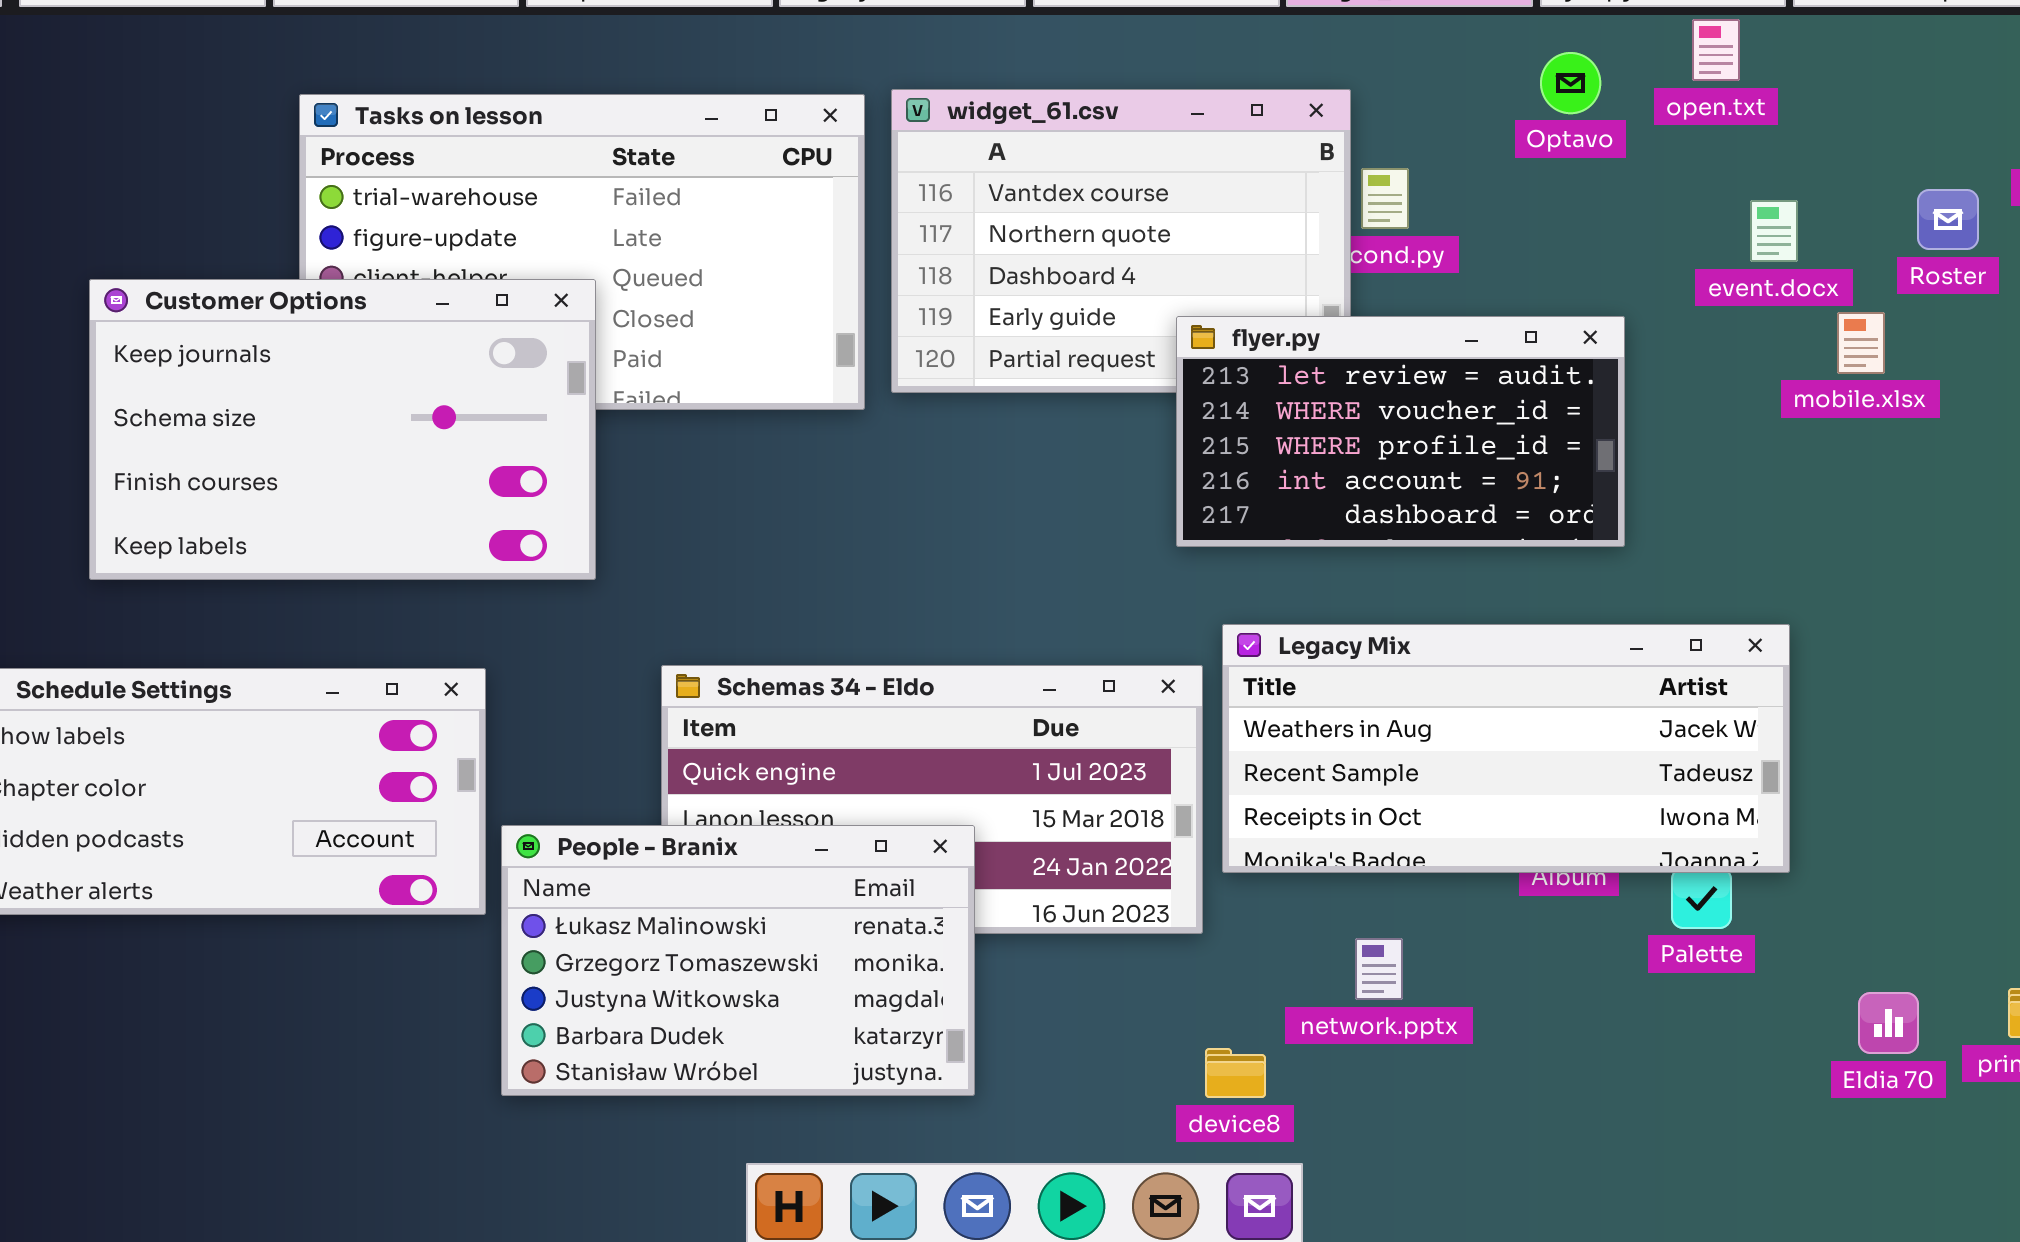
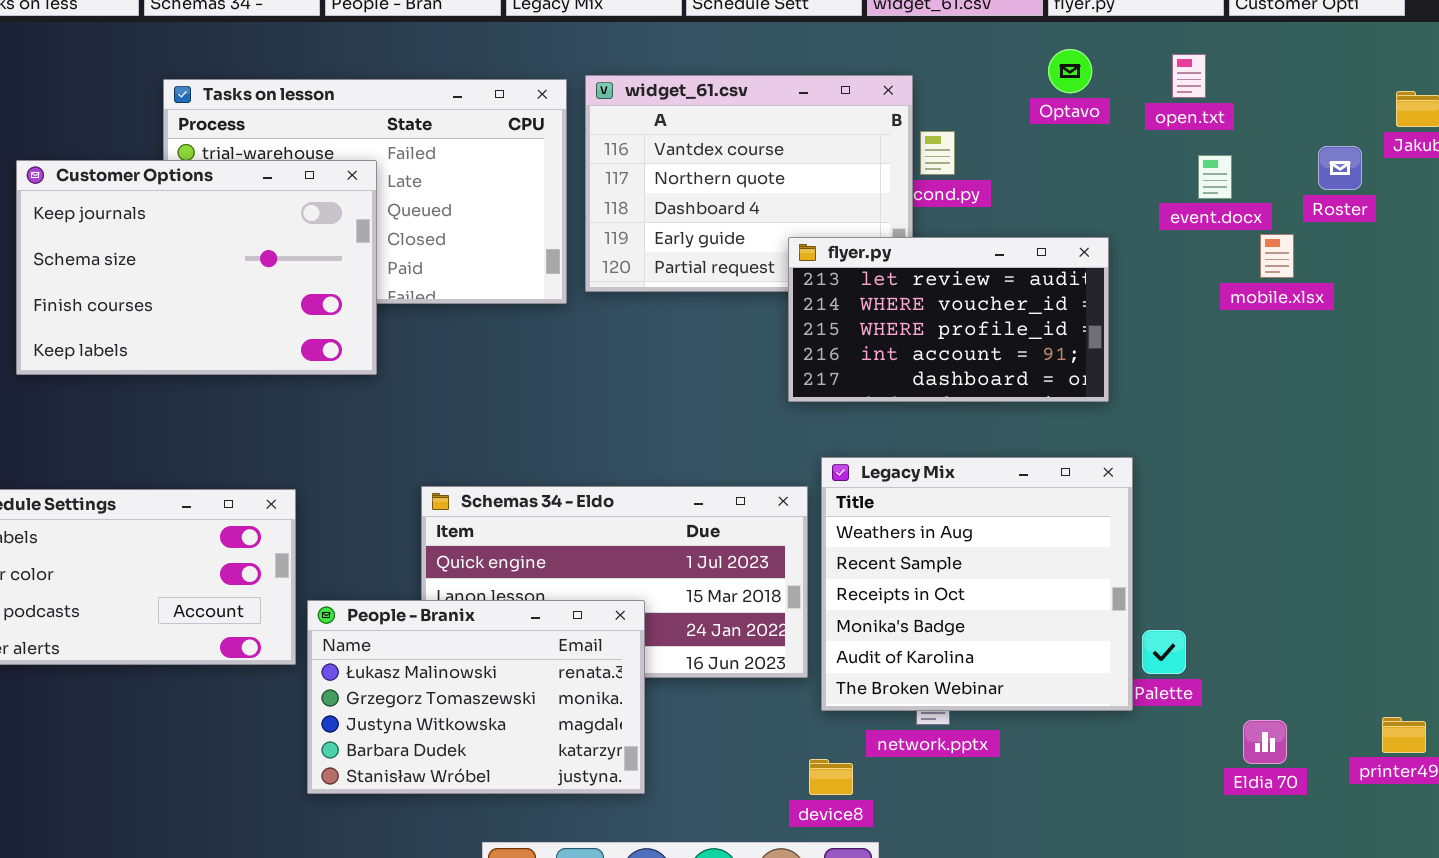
open.txt: [1692,19,1740,81] -> [1172,54,1206,98], moved
Customer Options: [89,279,596,580] -> [16,160,377,375], moved
Legacy Mix: [1222,624,1790,873] -> [821,457,1133,711], resized
Eldia 70: [1858,992,1919,1054] -> [1243,720,1287,764], moved

